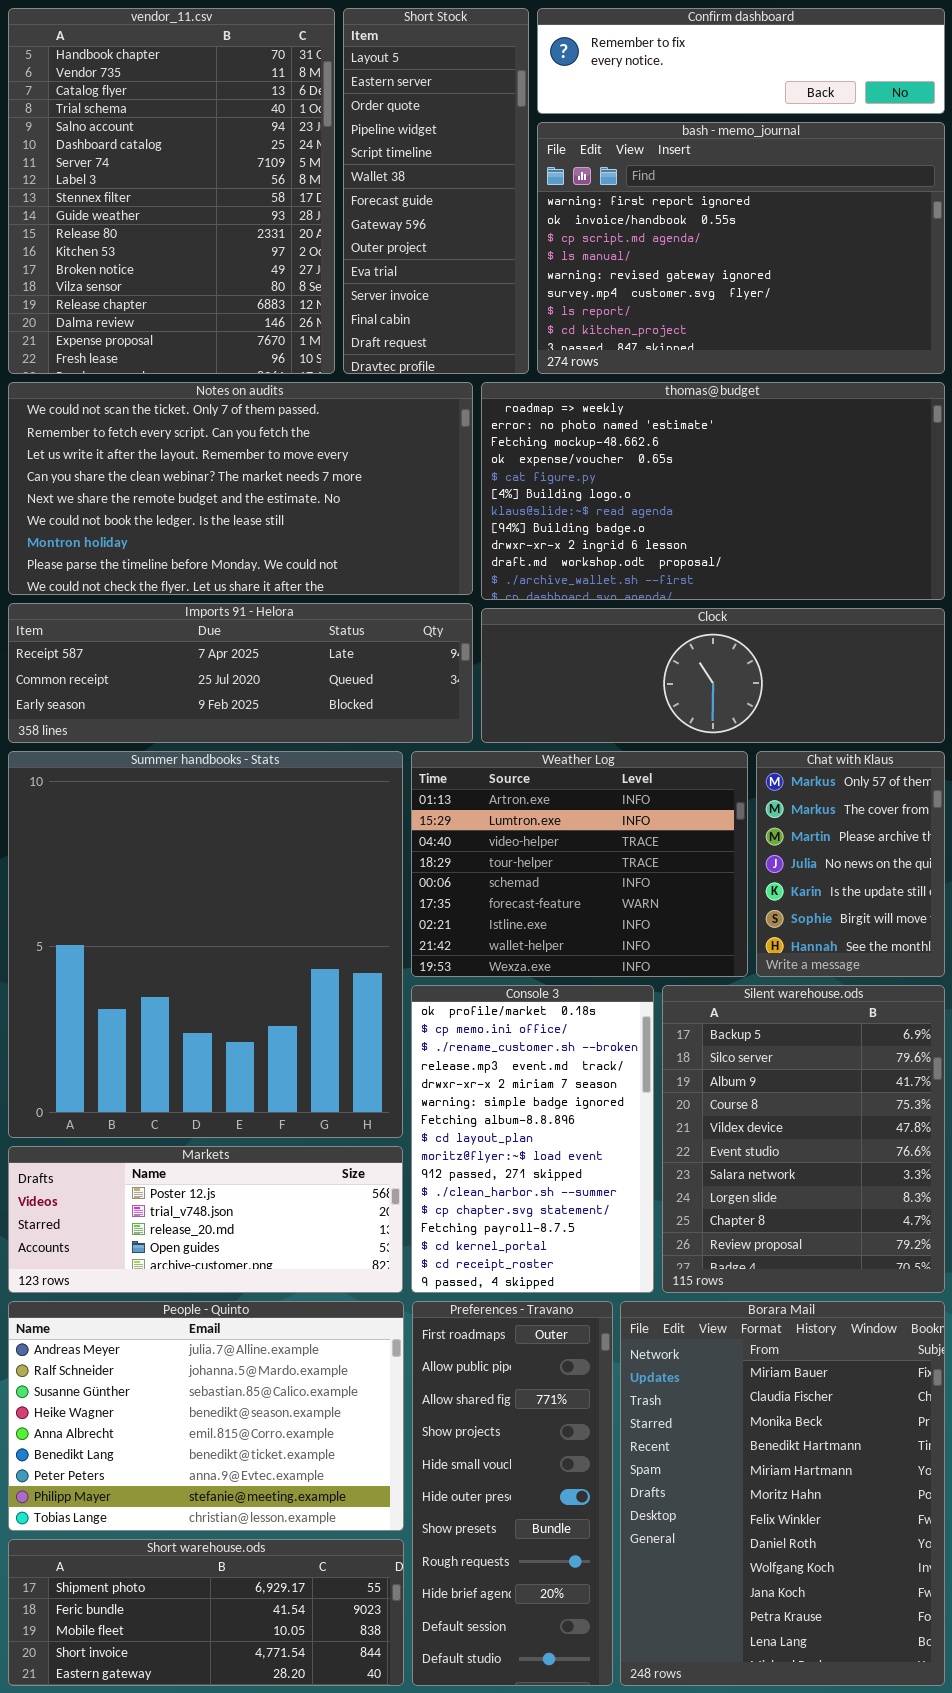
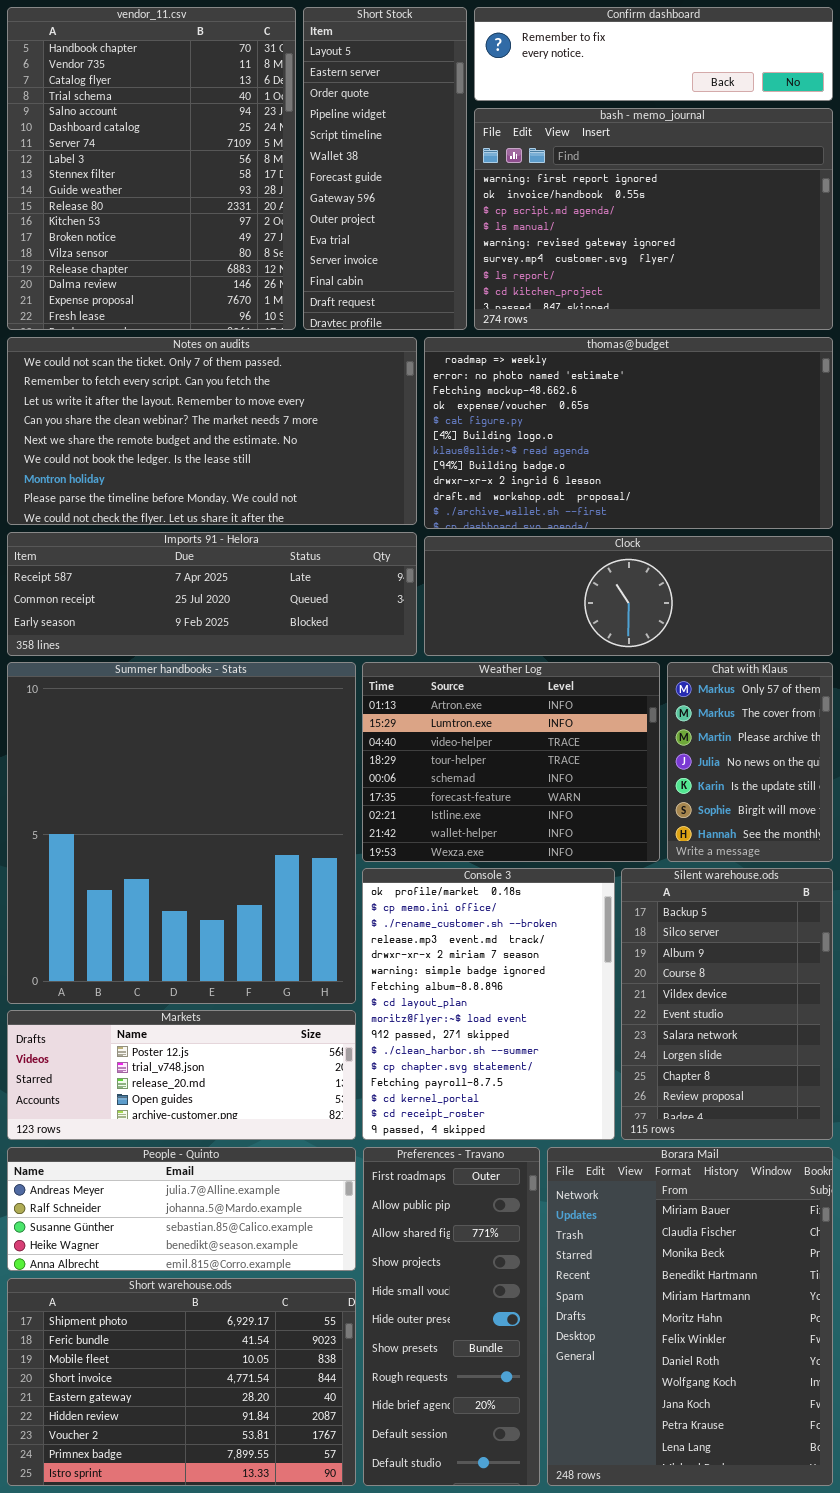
Console 3: [411,985,654,1293] -> [362,868,615,1140], resized
Silent warehouse.ods: [662,985,945,1293] -> [621,868,833,1140], resized
People - Quinto: [8,1301,404,1531] -> [7,1147,356,1271], resized
Short warehouse.ods: [8,1539,404,1686] -> [7,1278,356,1486], resized

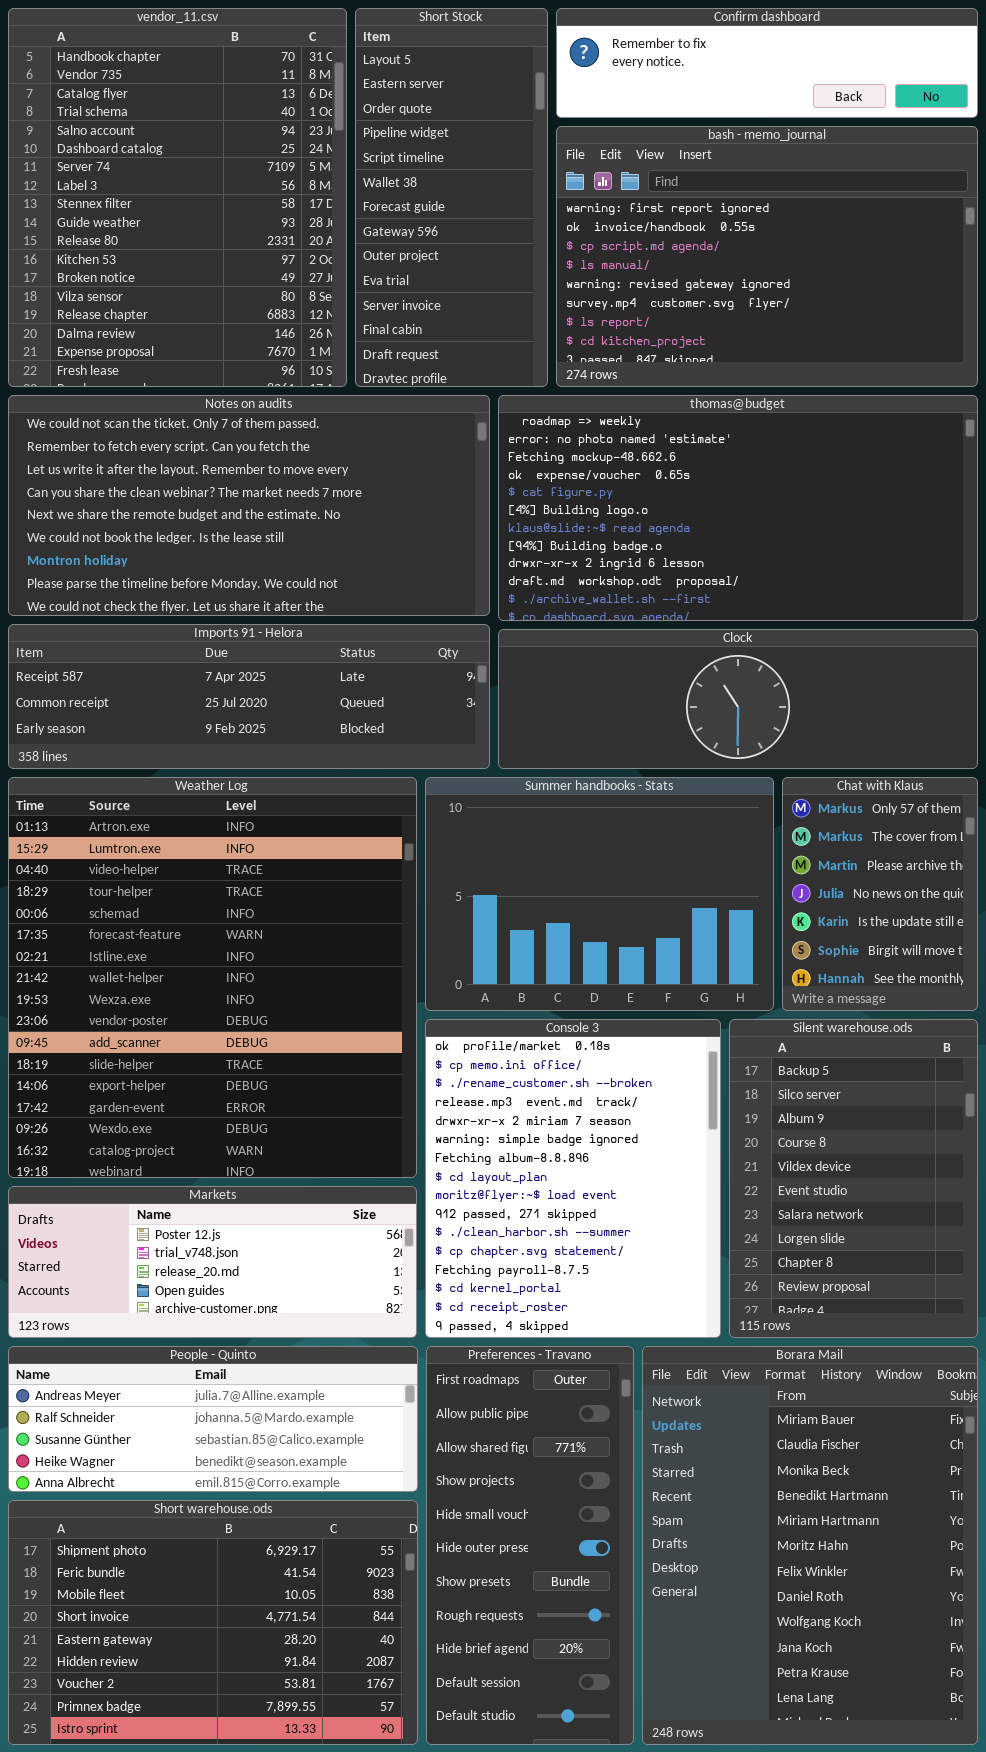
Summer handbooks - Stats: [7,662,356,1004] -> [425,777,774,1011], moved, resized
Weather Log: [362,662,660,862] -> [8,777,417,1178], moved, resized

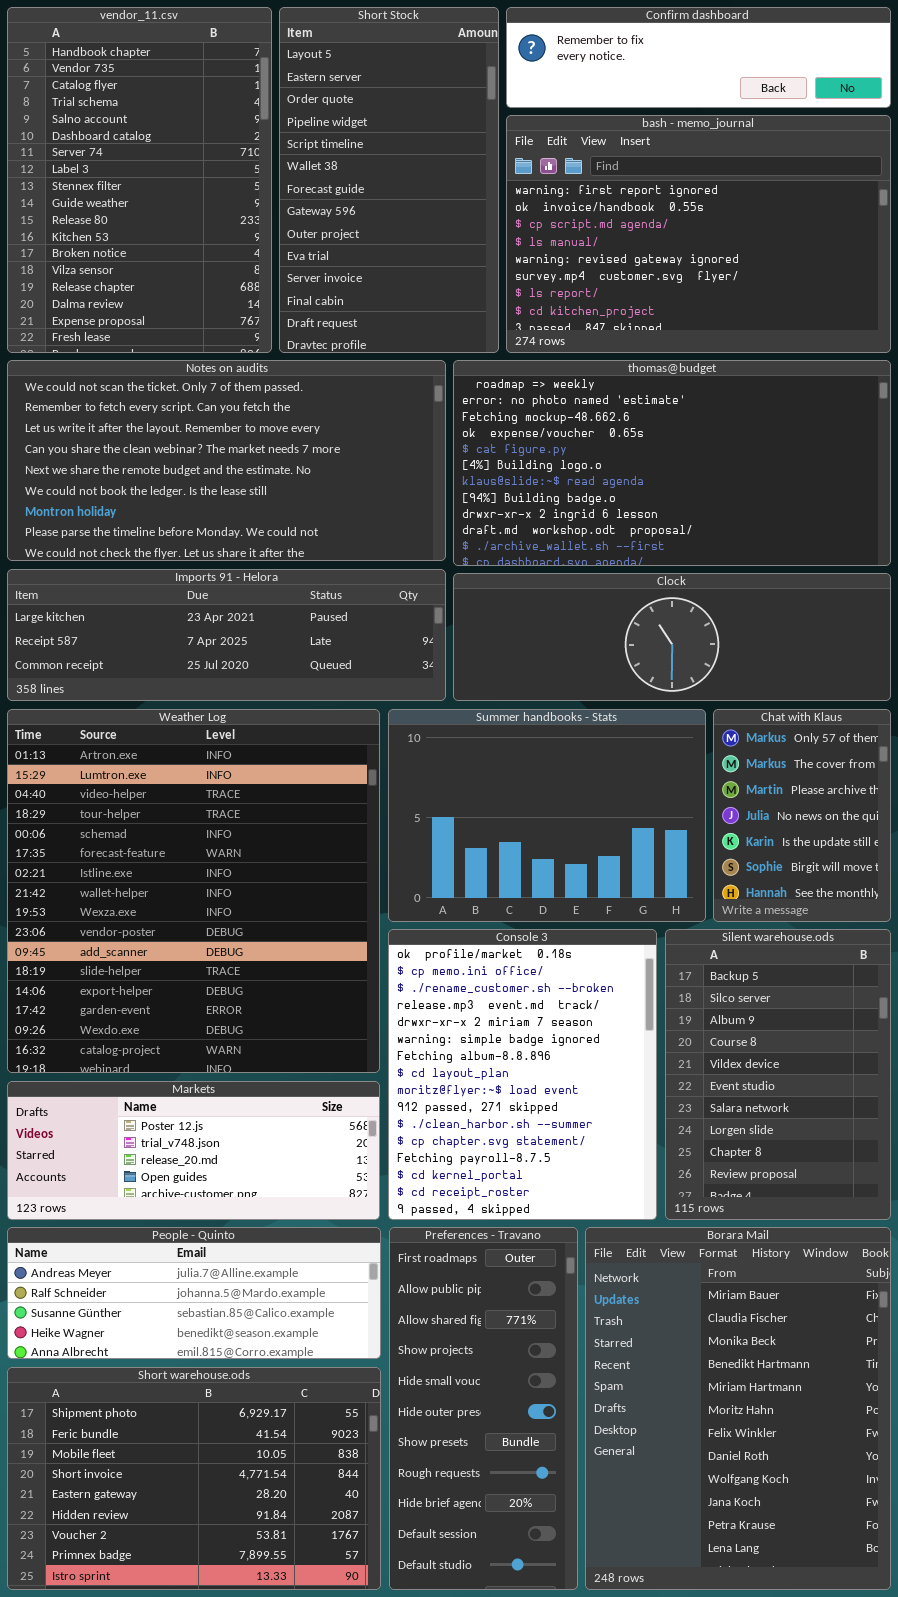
vendor_11.csv: [8,8,347,387] -> [7,7,272,353], resized
Short Stock: [355,8,548,387] -> [279,7,499,353], resized
Imports 91 - Helora: [8,624,490,769] -> [7,569,446,701], scrolled up 1 row

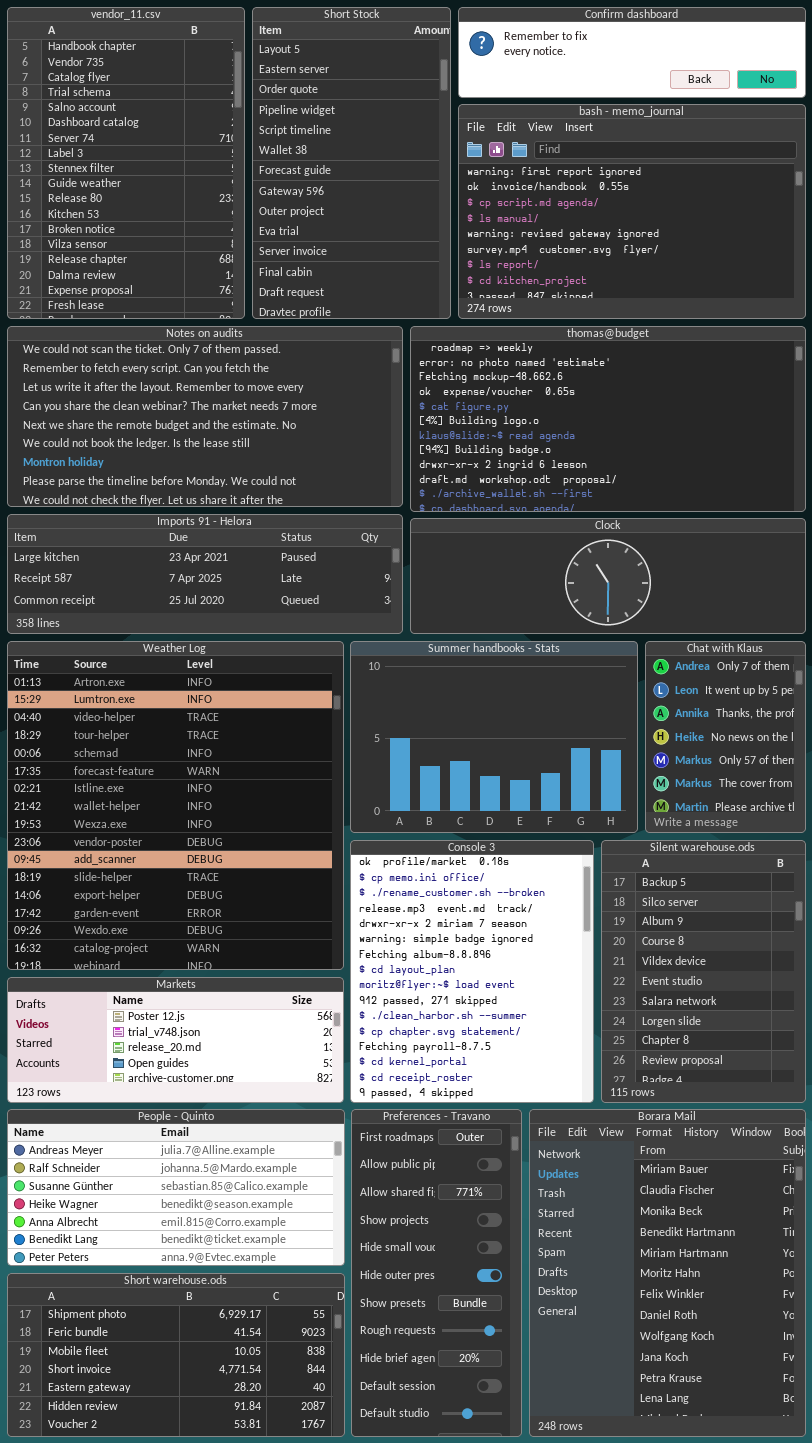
Chat with Klaus: [713,709,891,922] -> [645,641,806,833], scrolled up 4 rows
People - Quinto: [7,1227,381,1359] -> [7,1109,345,1266], resized
Short warehouse.ods: [7,1367,381,1590] -> [7,1273,345,1437], resized

